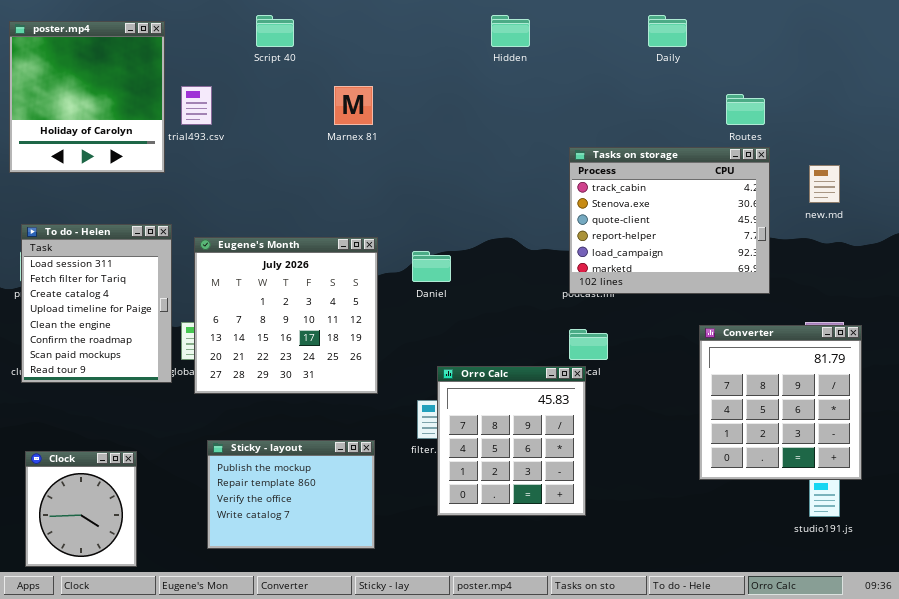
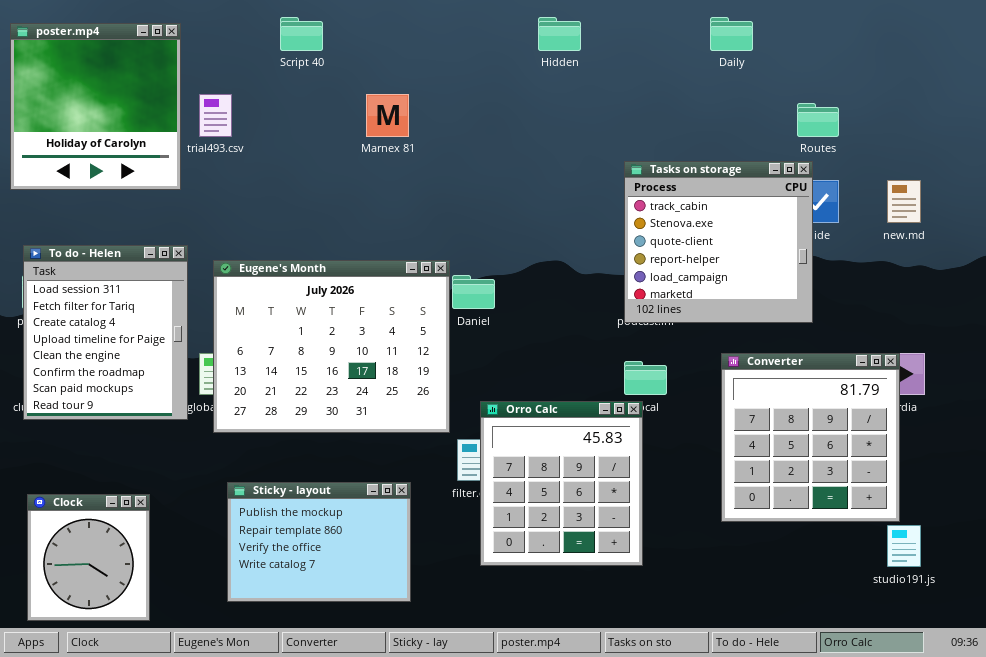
Tasks on storage: [569,147,770,294] -> [624,161,813,323], resized
Eugene's Month: [194,237,378,394] -> [213,260,450,433], resized
Converter: [699,325,862,480] -> [721,353,900,522], moved

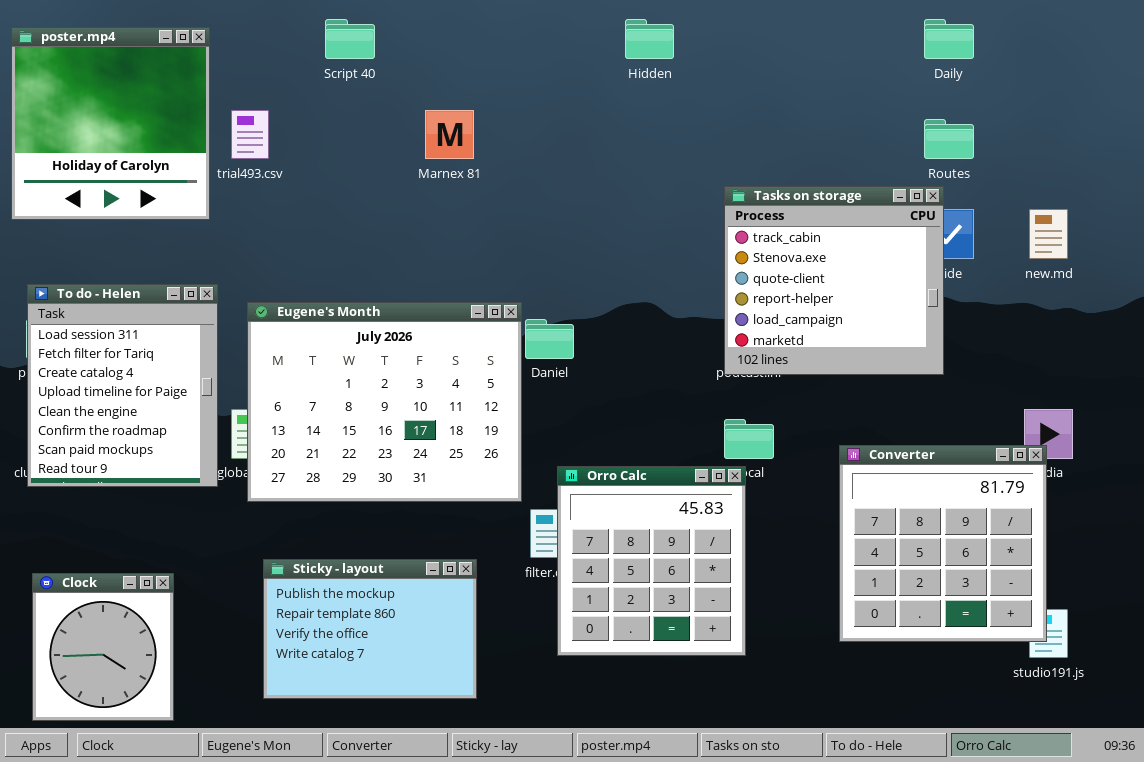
Daily: [710,17,753,51] -> [924,19,974,59], moved
Converter: [721,353,900,522] -> [839,445,1047,642], moved

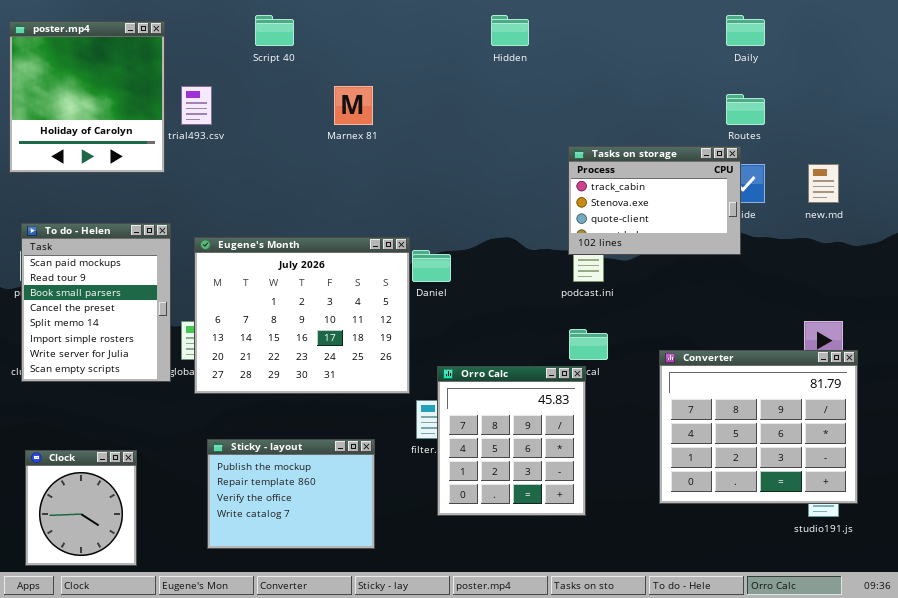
Tasks on storage: [724,186,944,375] -> [568,146,741,255], resized
To do - Helen: [27,284,218,487] -> [21,223,171,382], scrolled down 6 rows
Converter: [839,445,1047,642] -> [659,350,858,504], resized

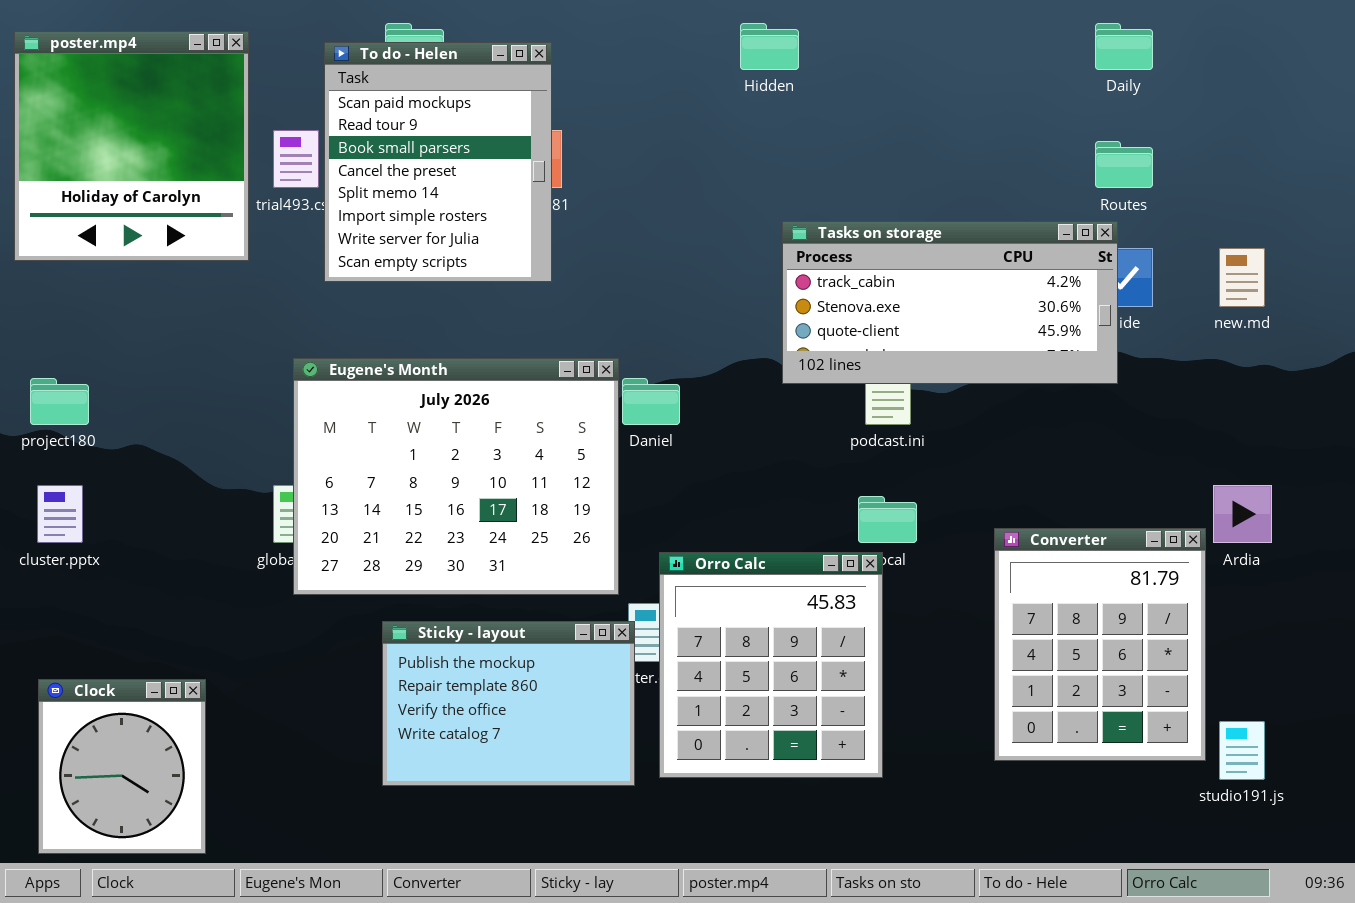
Tasks on storage: [568,146,741,255] -> [782,221,1118,384], resized
To do - Helen: [21,223,171,382] -> [324,42,552,282], moved
Converter: [659,350,858,504] -> [994,528,1206,761], resized
Sticky - layout: [207,439,375,549] -> [382,621,635,786], moved

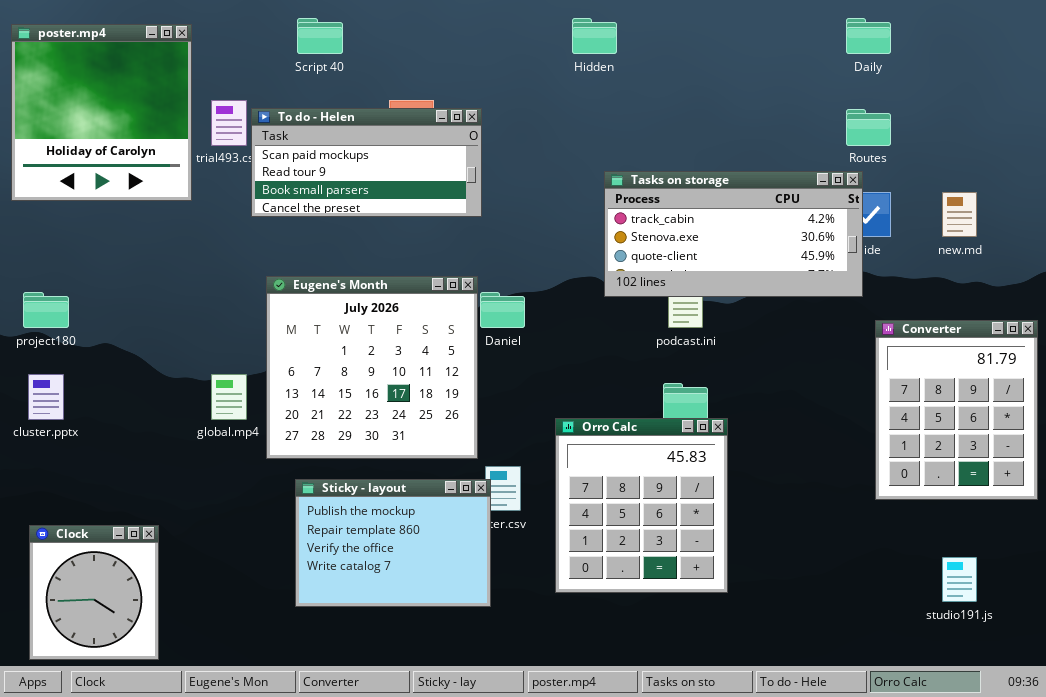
To do - Helen: [324,42,552,282] -> [251,108,482,217], resized
Eugene's Month: [293,358,619,595] -> [266,276,478,459], resized
Converter: [994,528,1206,761] -> [875,320,1038,500], moved
Orro Calc: [659,552,883,778] -> [555,418,728,593], moved

